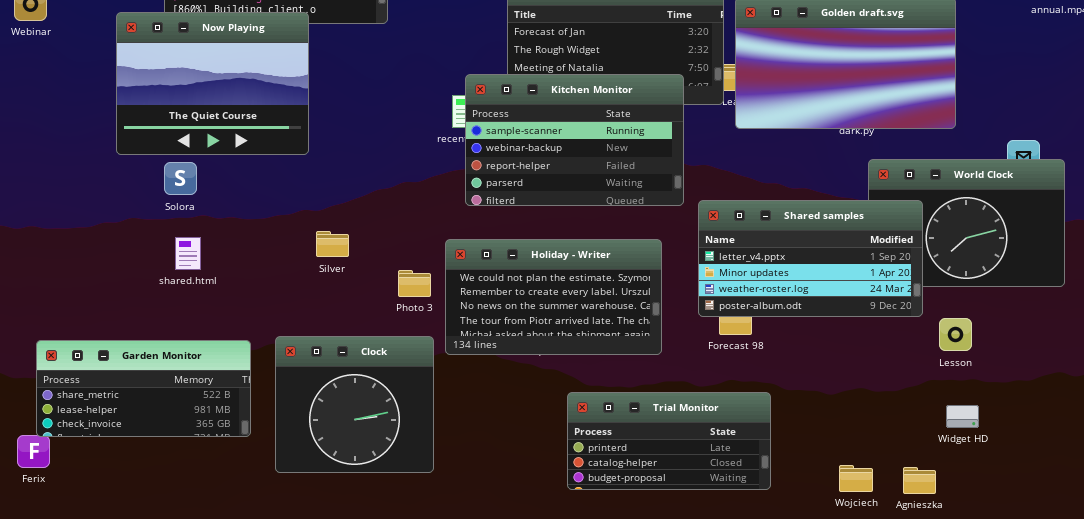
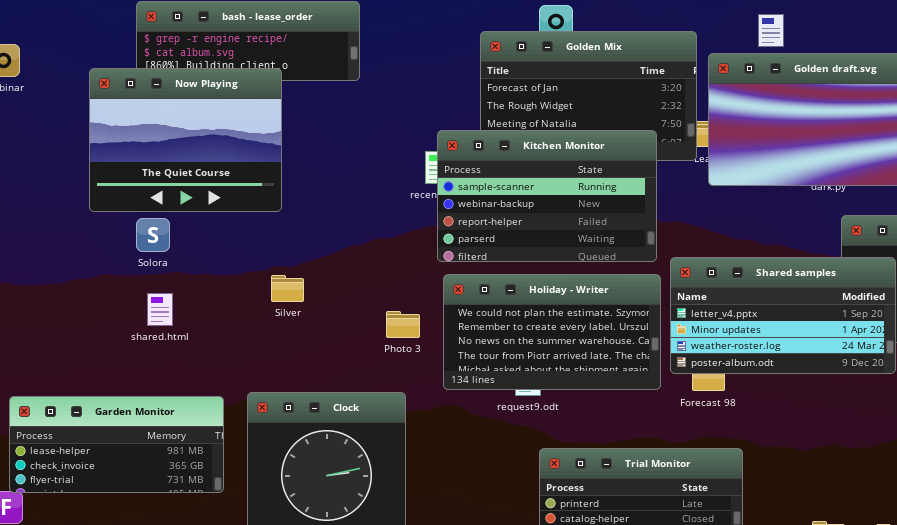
Silver: [316,231,349,257] -> [271,275,304,302], moved
Holiday - Writer: [445,239,662,355] -> [443,274,661,390], moved
Photo 3: [398,270,431,297] -> [386,311,420,338], moved
Garden Monitor: [36,340,251,437] -> [9,396,224,493], scrolled down 1 row

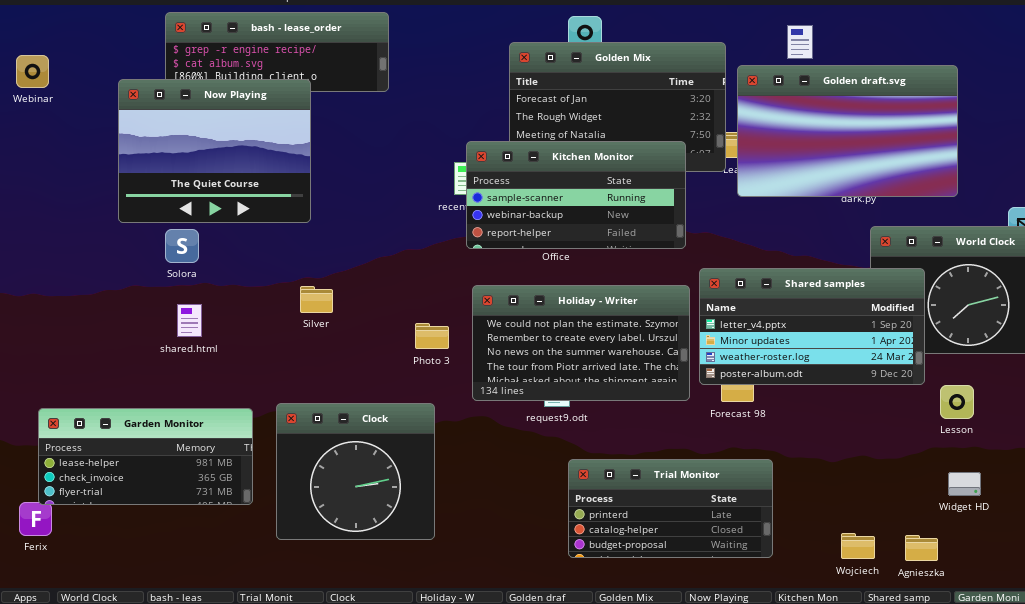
Kitchen Monitor: [437,130,657,262] -> [466,141,686,249], resized

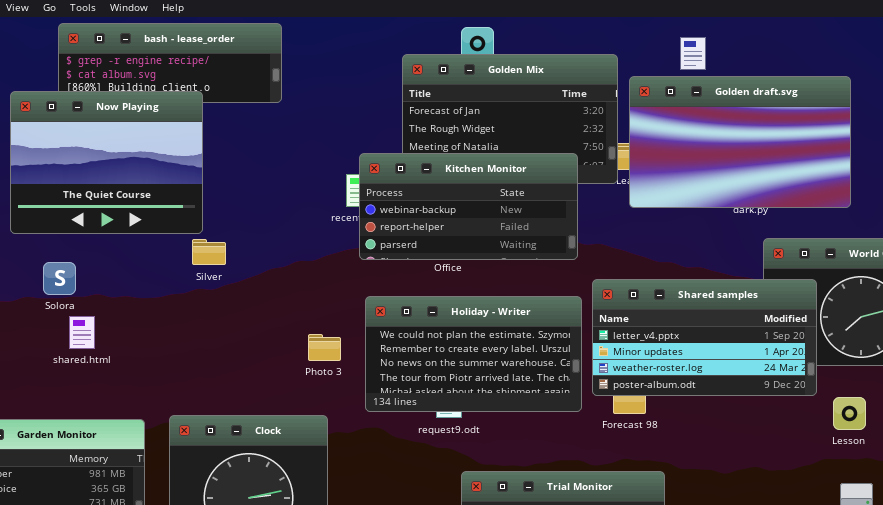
Kitchen Monitor: [466,141,686,249] -> [359,153,578,260], scrolled down 1 row
Solora: [165,229,199,263] -> [43,262,76,295], moved
Silver: [300,286,333,313] -> [192,239,226,265], moved

